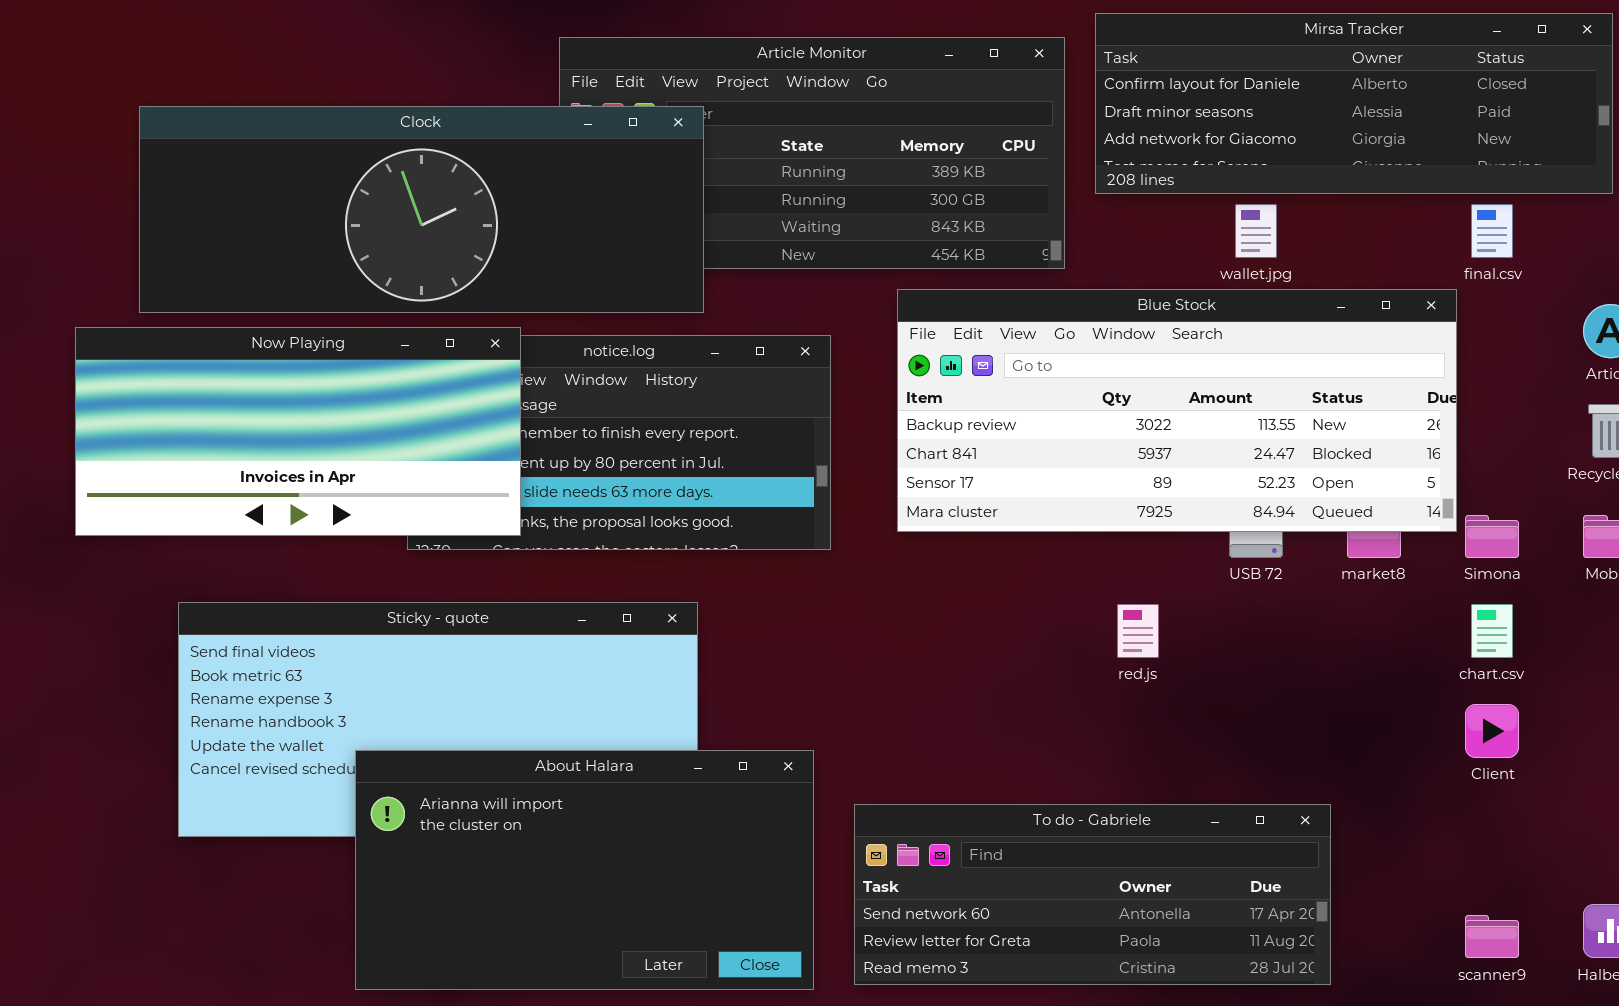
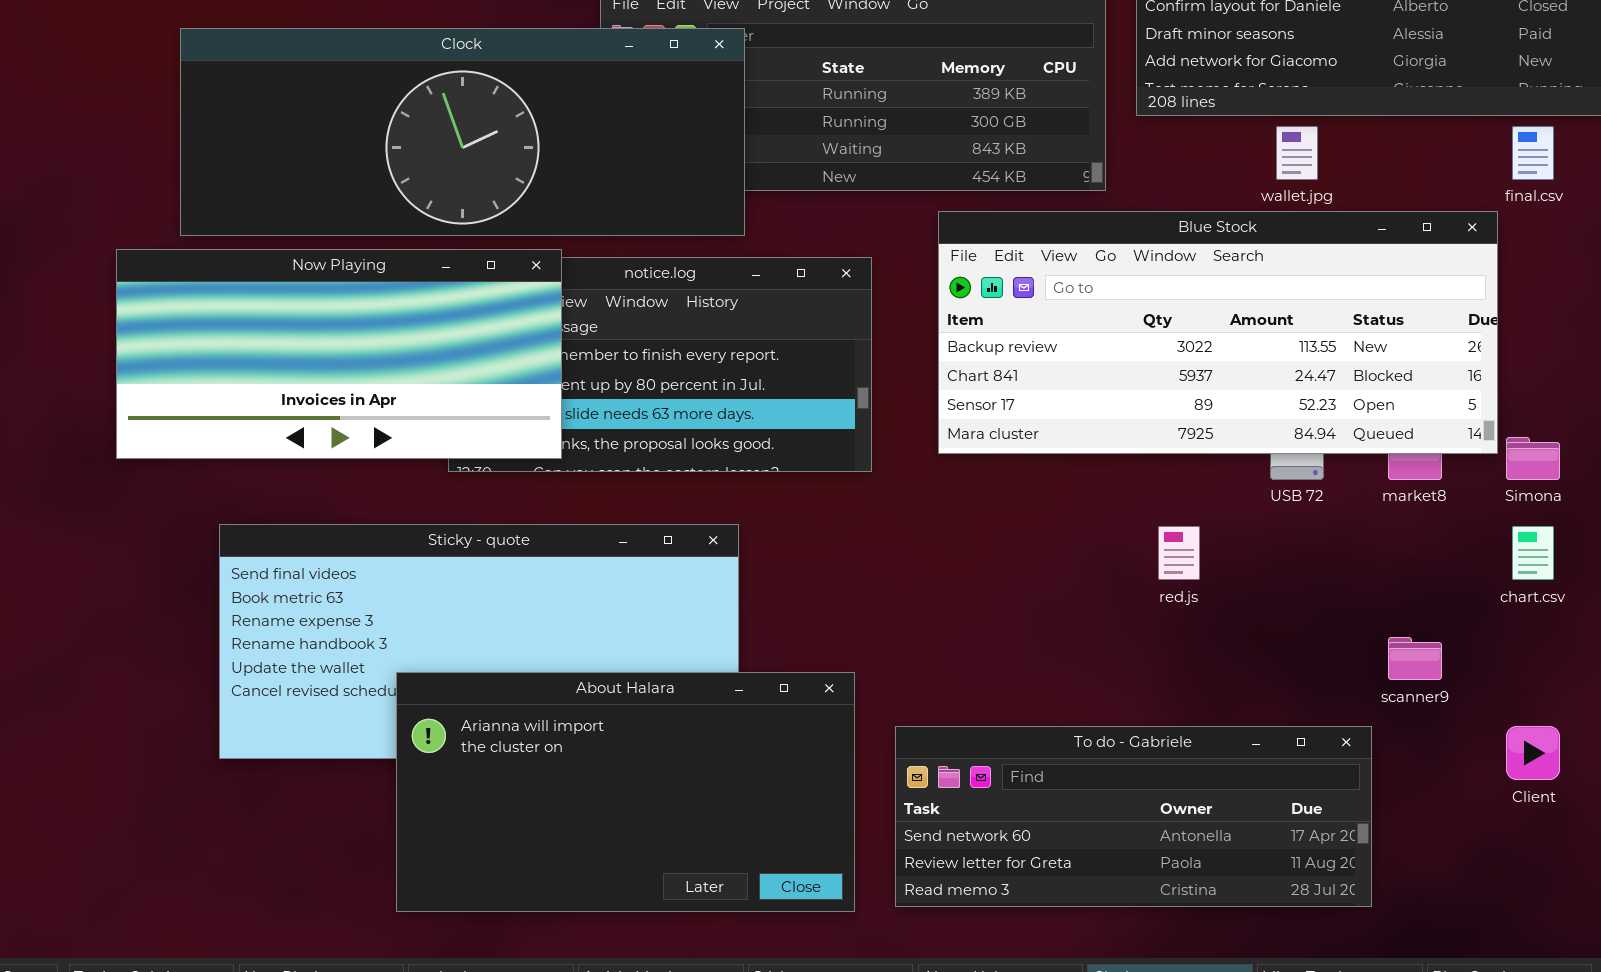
Client: [1465,704,1519,758] -> [1506,726,1560,780], moved
scanner9: [1465,915,1519,958] -> [1388,637,1442,680], moved

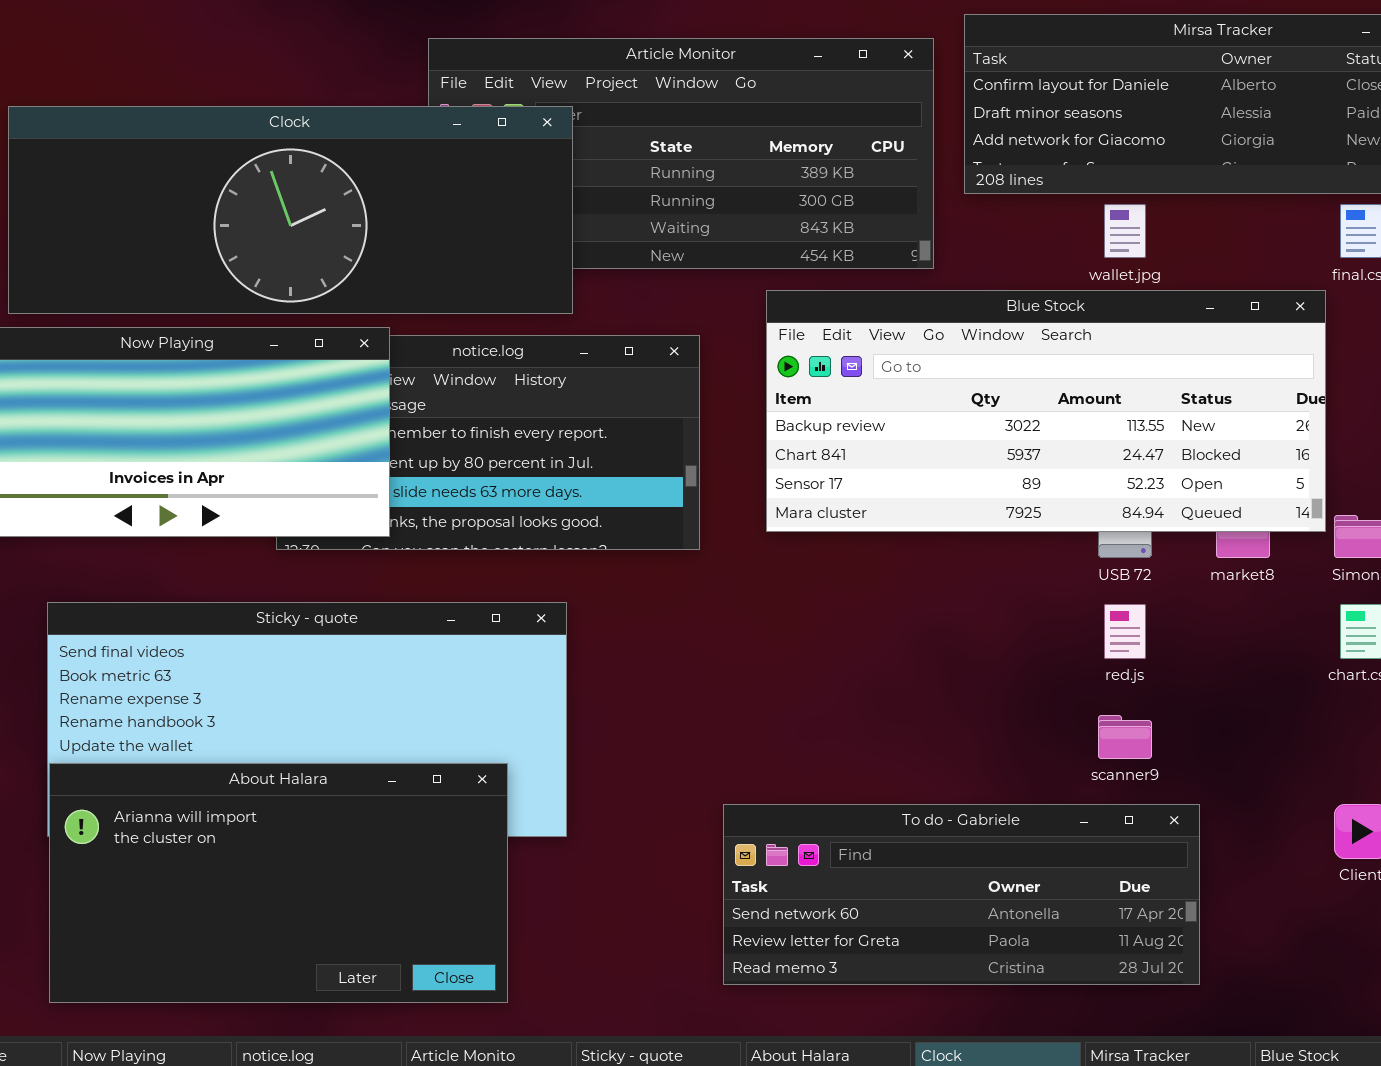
red.js: [1158,526,1200,580] -> [1104,604,1146,659], moved
scanner9: [1388,637,1442,680] -> [1098,715,1152,759], moved
About Halara: [396,672,855,912] -> [49,763,508,1003], moved

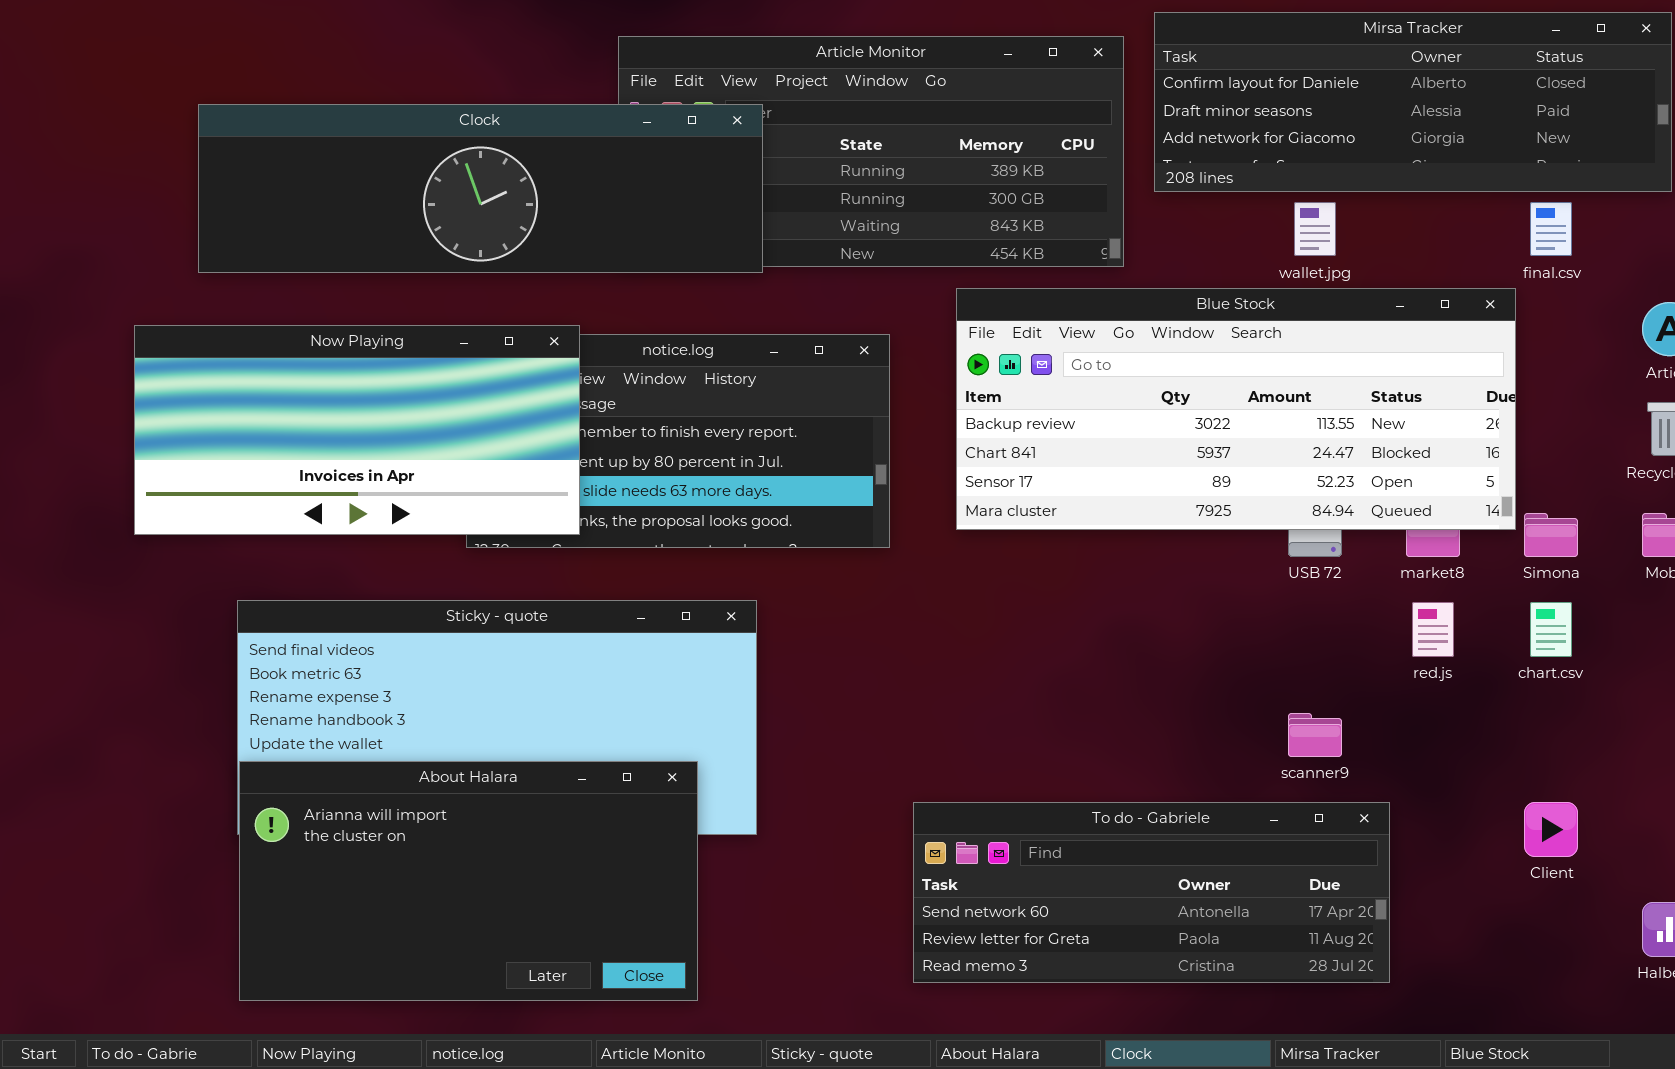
Clock: [8,106,573,314] -> [198,104,763,273], resized
red.js: [1104,604,1146,659] -> [1412,602,1454,657], moved

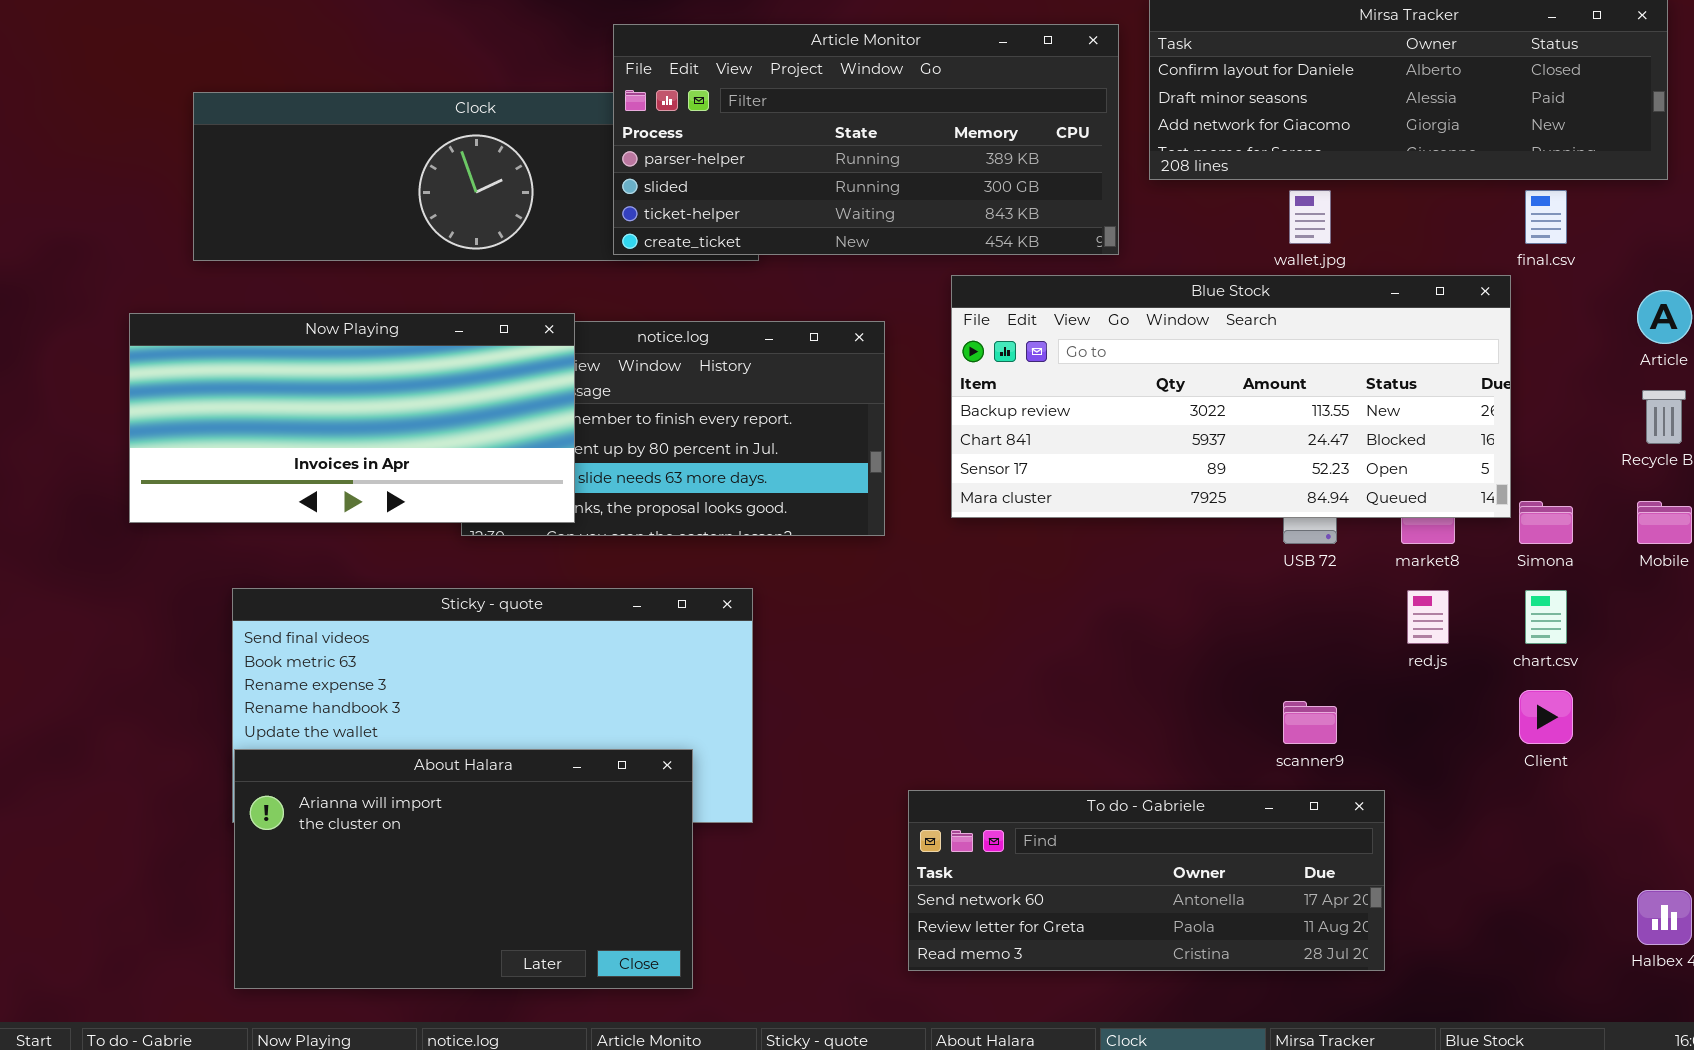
Article Monitor: [618,36,1124,267] -> [613,24,1119,255], raised
Client: [1524,802,1578,857] -> [1519,690,1573,744], moved

